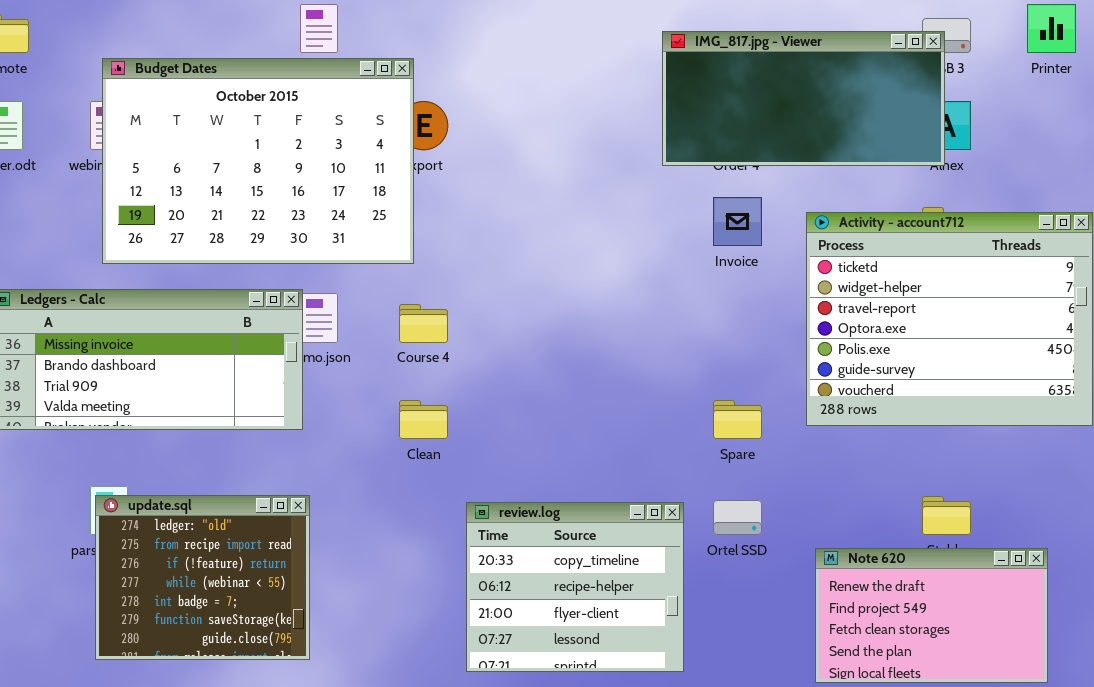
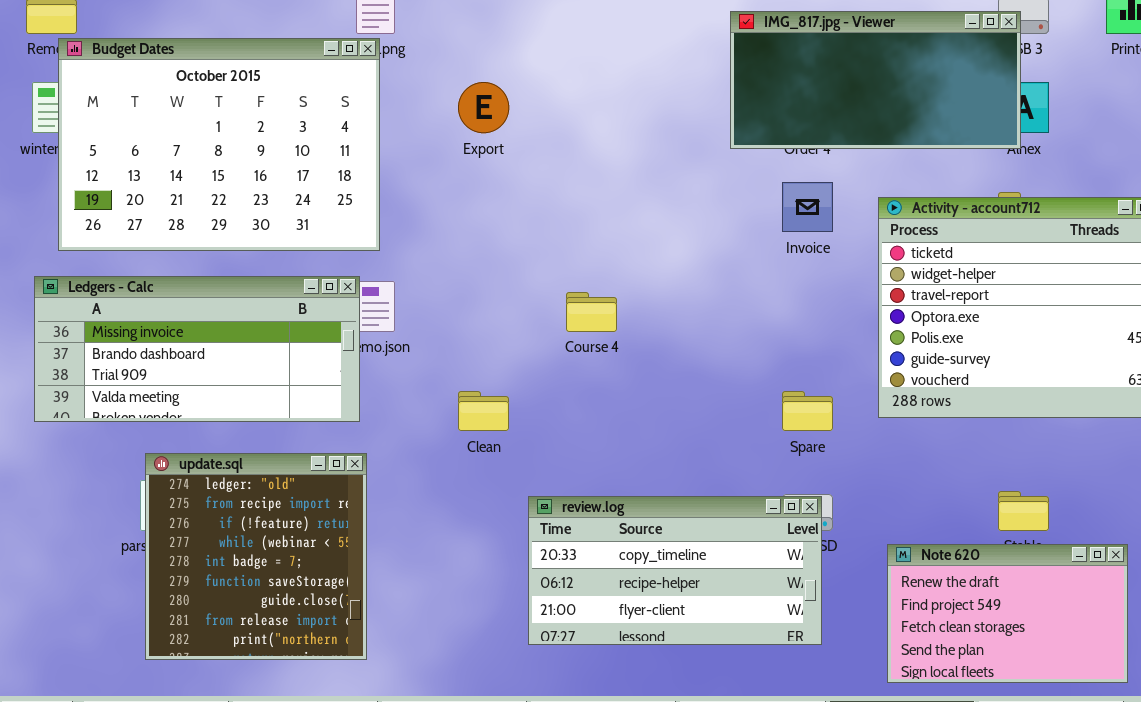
Budget Dates: [102,58,414,264] -> [58,38,380,251], moved
Course 4: [399,304,448,343] -> [566,292,617,332], moved
update.sql: [95,495,310,660] -> [145,453,367,660], resized
review.log: [466,502,684,672] -> [528,496,822,645], resized

